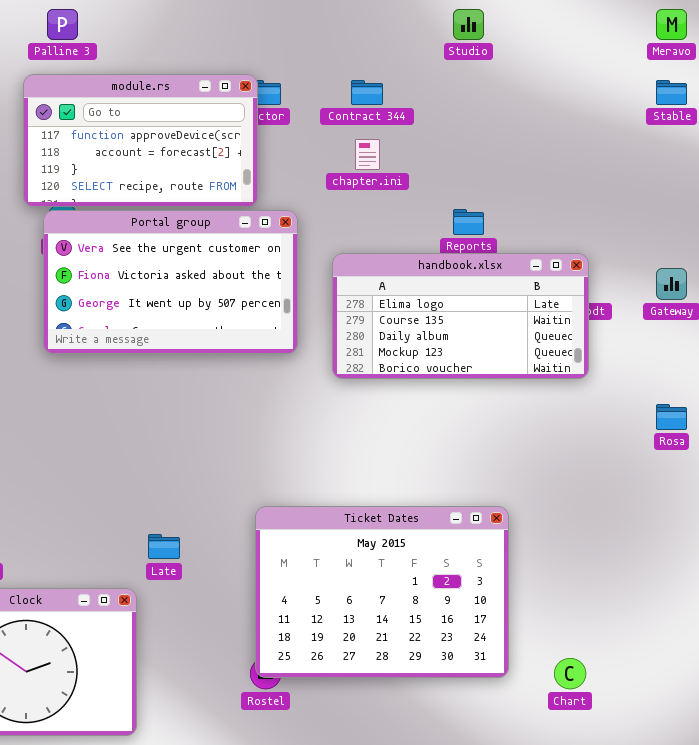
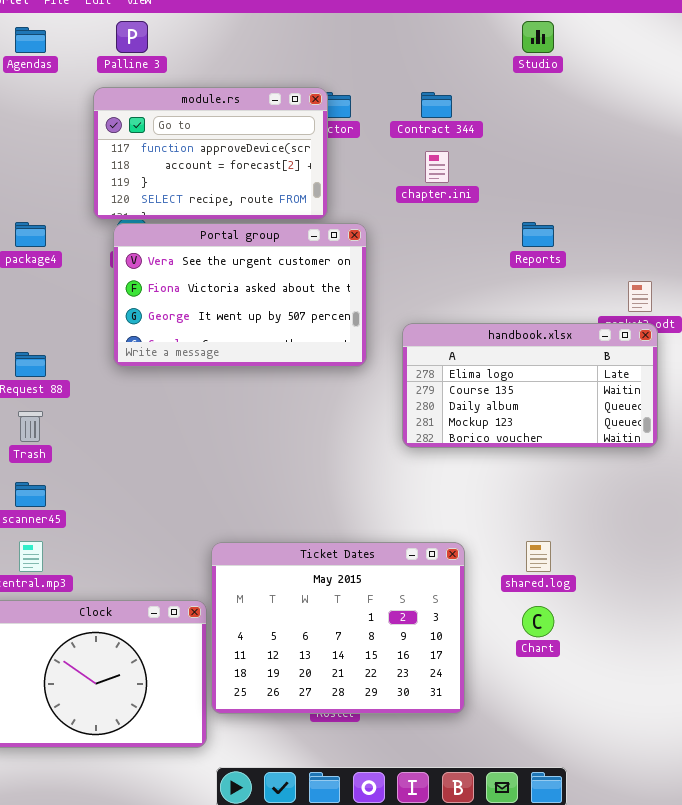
handbook.xlsx: [332,253,589,379] -> [402,323,658,448], moved
Ticket Dates: [255,506,509,678] -> [211,542,465,714], moved
Chart: [554,658,586,689] -> [522,606,554,637], moved

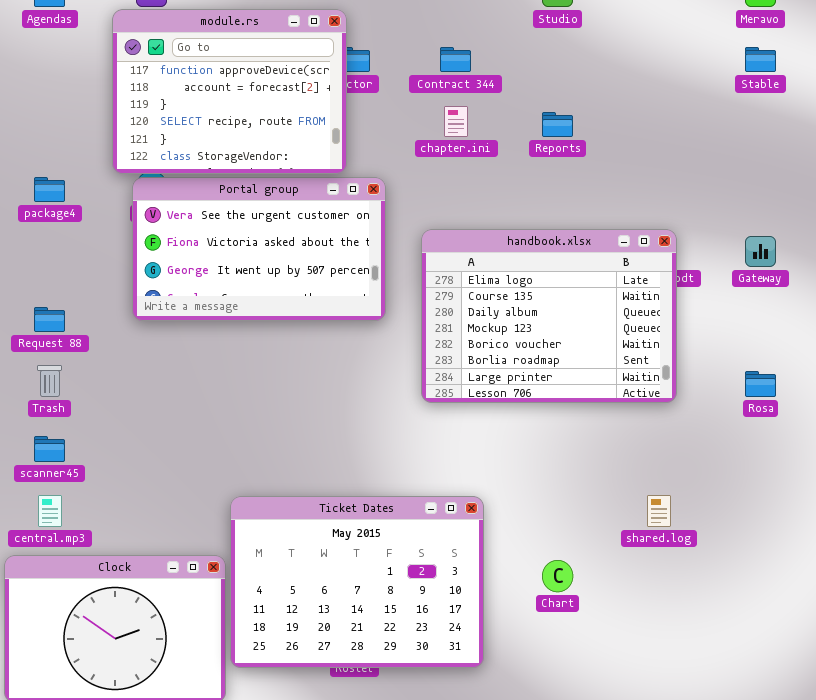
module.rs: [93,87,328,220] -> [112,9,347,174], resized
Reports: [522,222,554,247] -> [542,112,573,137], moved
handbook.xlsx: [402,323,658,448] -> [421,229,677,403], resized
shared.log: [526,541,551,572] -> [647,495,671,527], moved

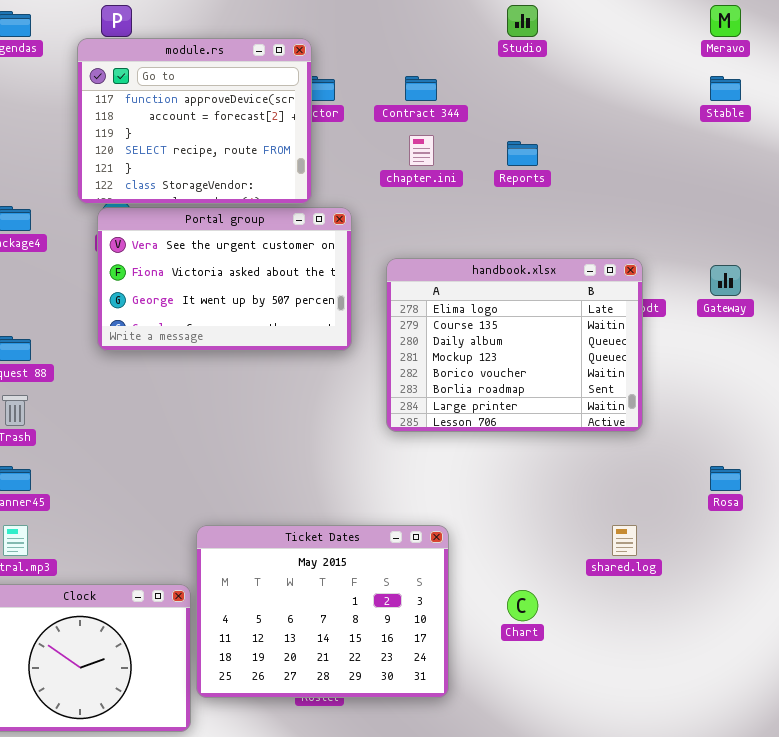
Rosa: [745,371,776,397] -> [710,466,741,491], moved

